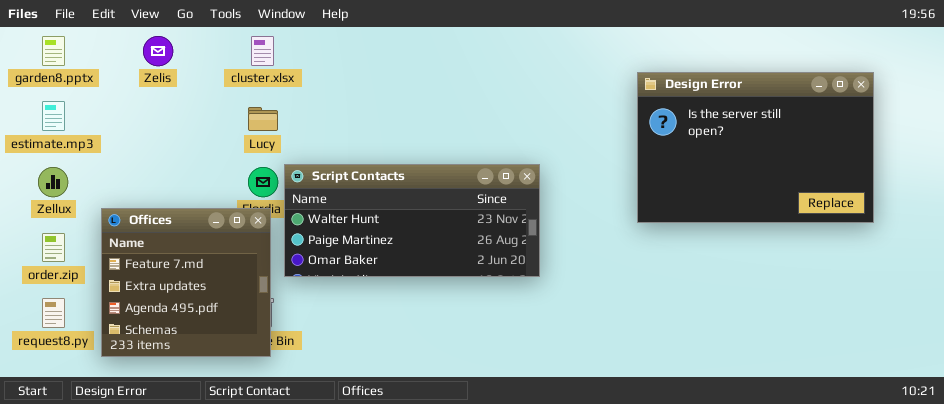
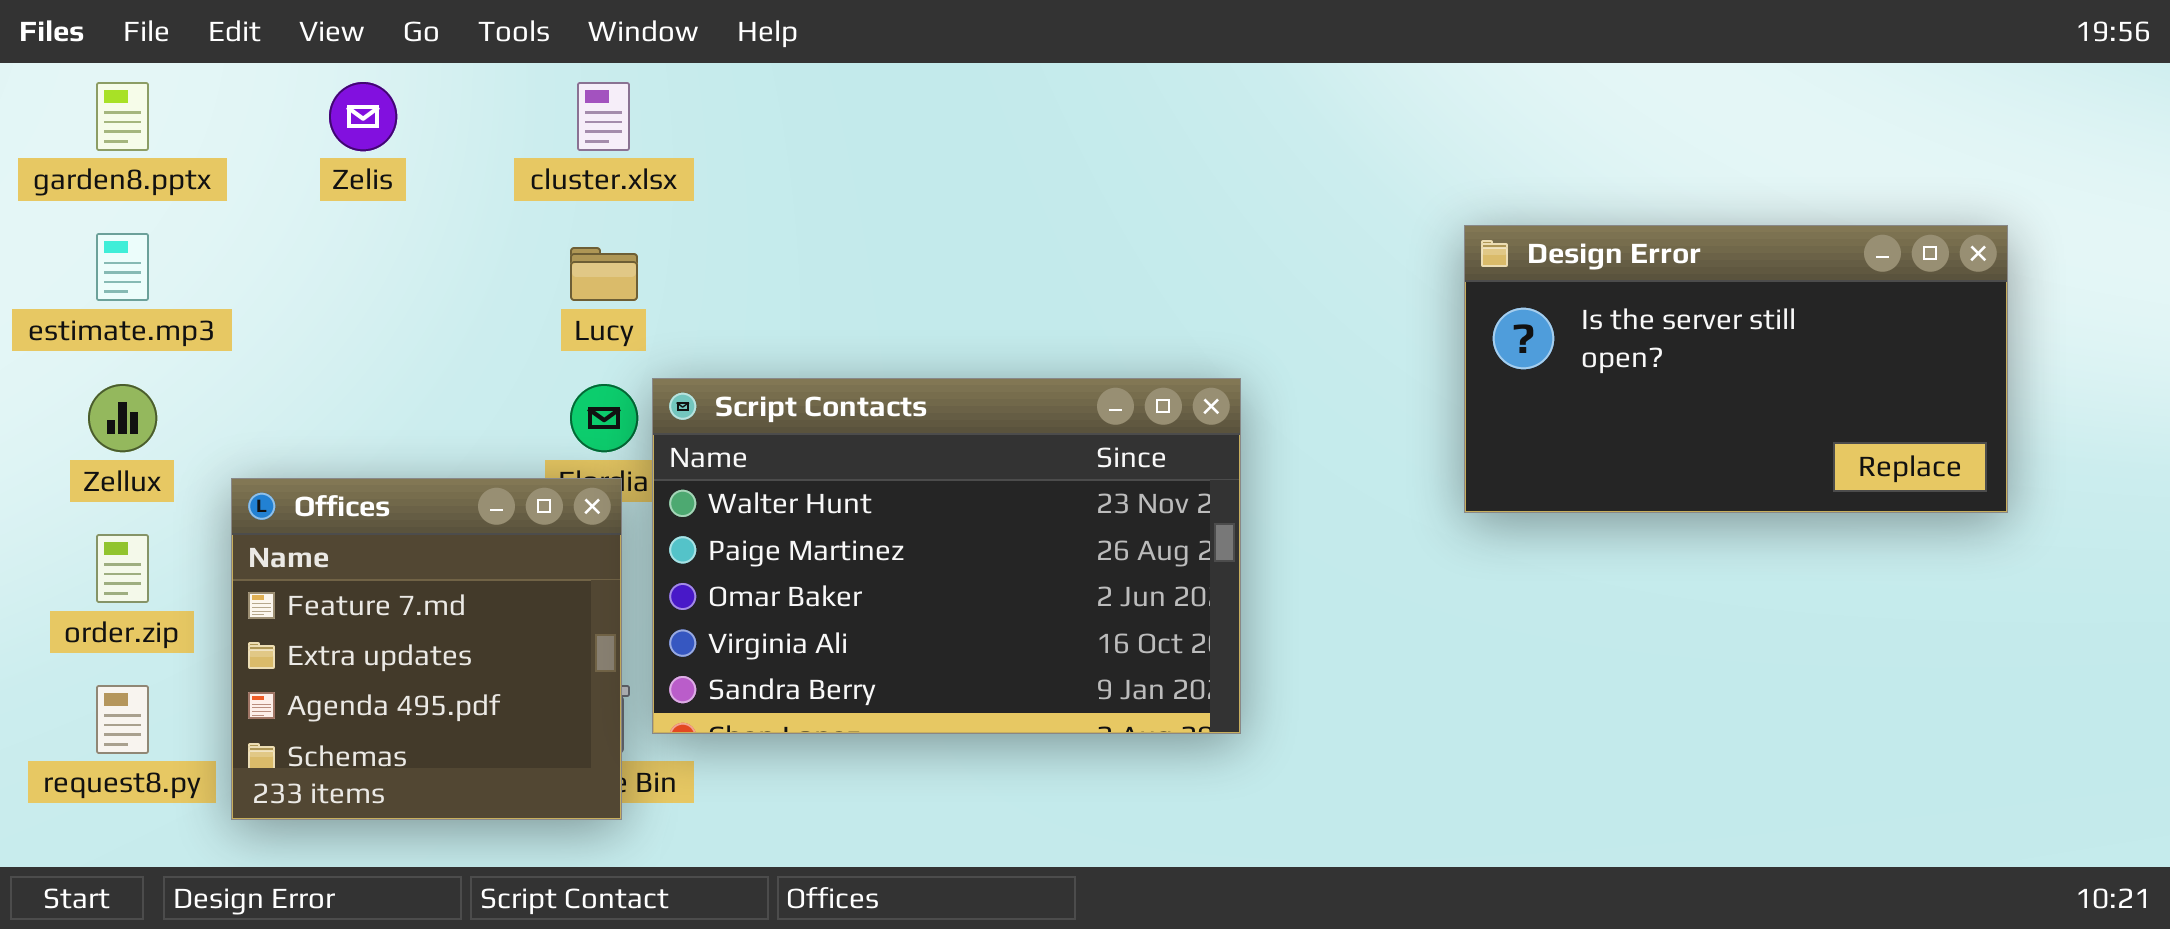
Design Error: [637,72,874,223] -> [1464,225,2008,513], resized
Script Contacts: [284,164,540,277] -> [652,378,1241,734], resized

